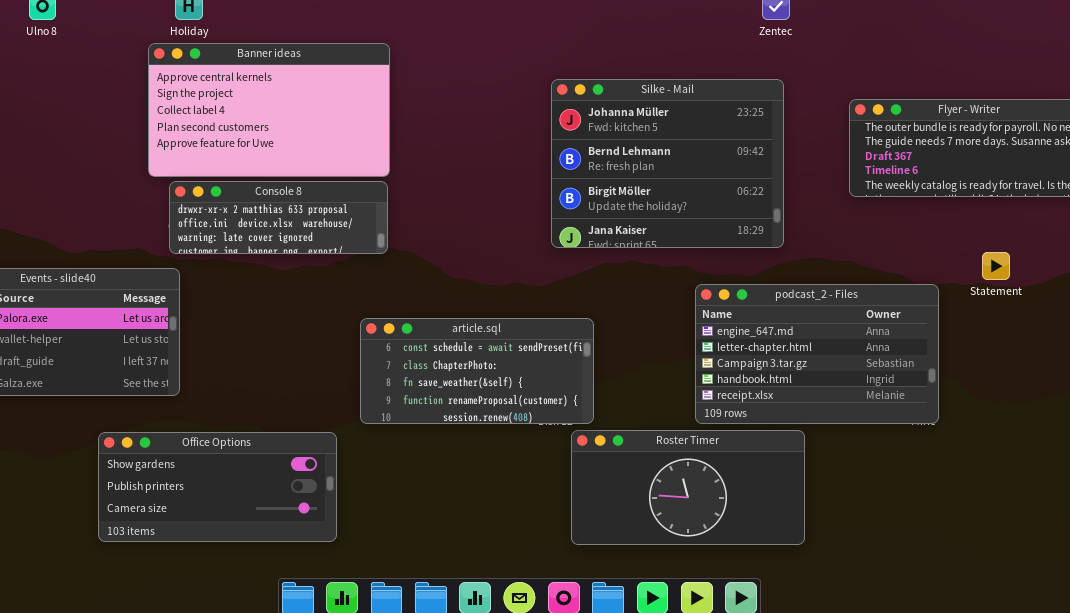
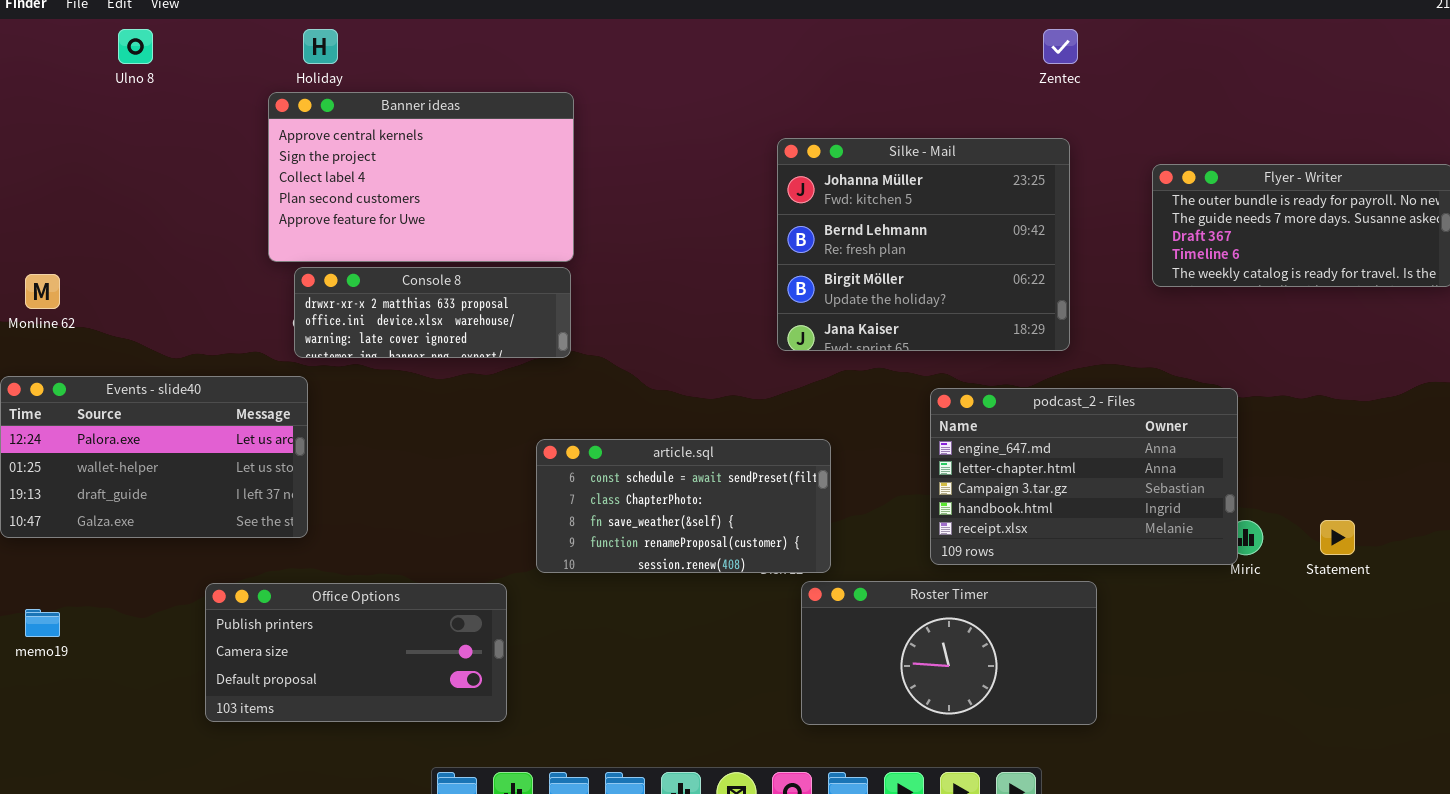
Statement: [982,252,1010,280] -> [1320,520,1355,555], moved
podcast_2 - Files: [695,284,939,424] -> [930,388,1238,565], moved
Office Options: [98,432,337,542] -> [205,583,507,722], scrolled down 1 row

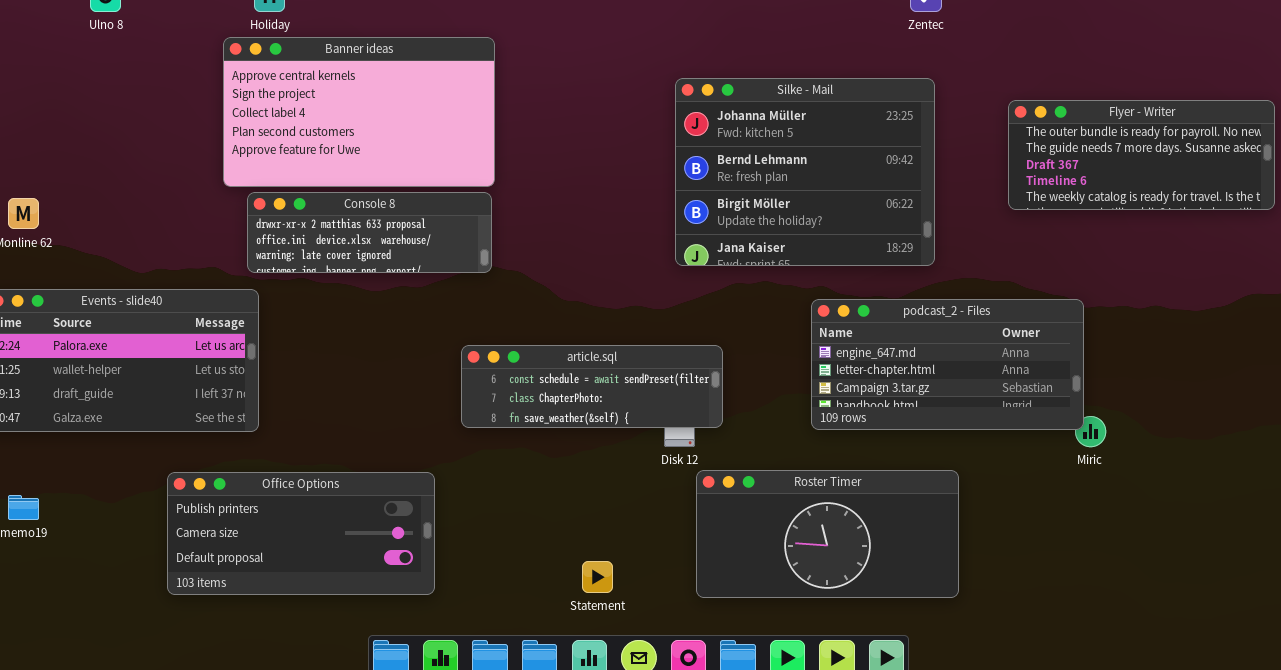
podcast_2 - Files: [930,388,1238,565] -> [811,299,1084,430], resized
article.sql: [536,439,831,573] -> [461,345,723,428], resized
Statement: [1320,520,1355,555] -> [582,561,613,593], moved

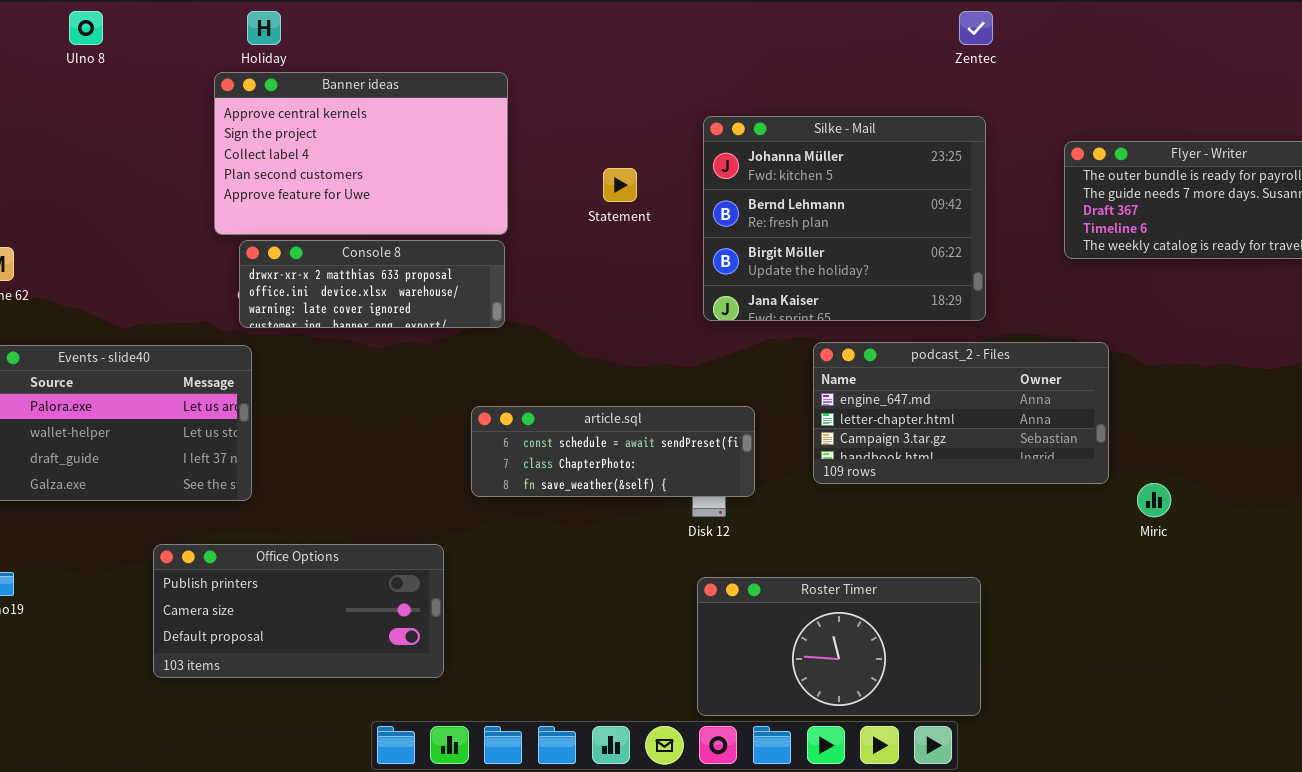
podcast_2 - Files: [811,299,1084,430] -> [813,342,1109,484], moved
Roster Timer: [696,470,959,598] -> [697,577,981,716], moved
Statement: [582,561,613,593] -> [603,168,637,202], moved

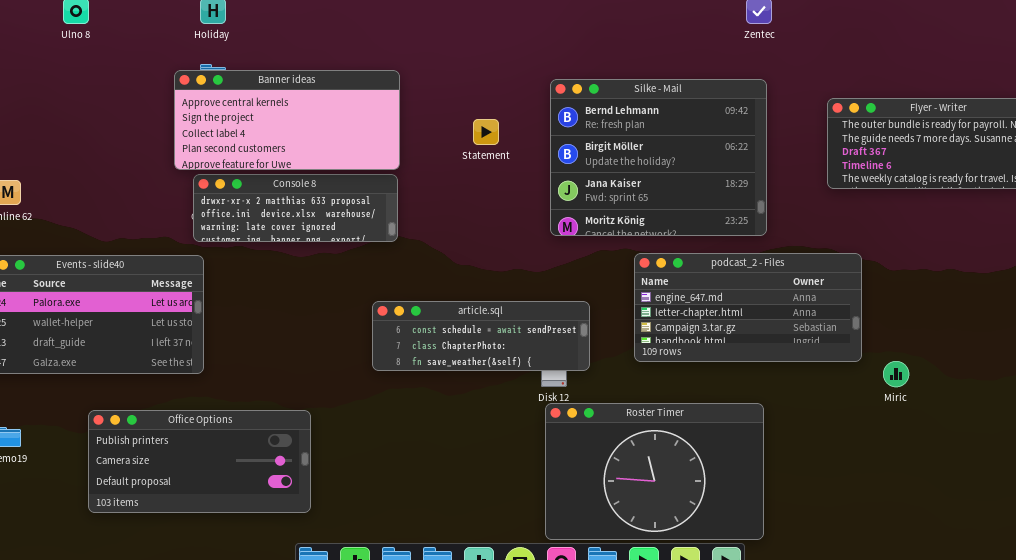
Banner ideas: [214,72,508,235] -> [174,70,400,170], resized
Silke - Mail: [703,116,986,321] -> [550,79,767,236], scrolled down 1 row
Office Options: [153,544,444,678] -> [88,410,311,513], moved
Roster Timer: [697,577,981,716] -> [545,403,764,540], resized

